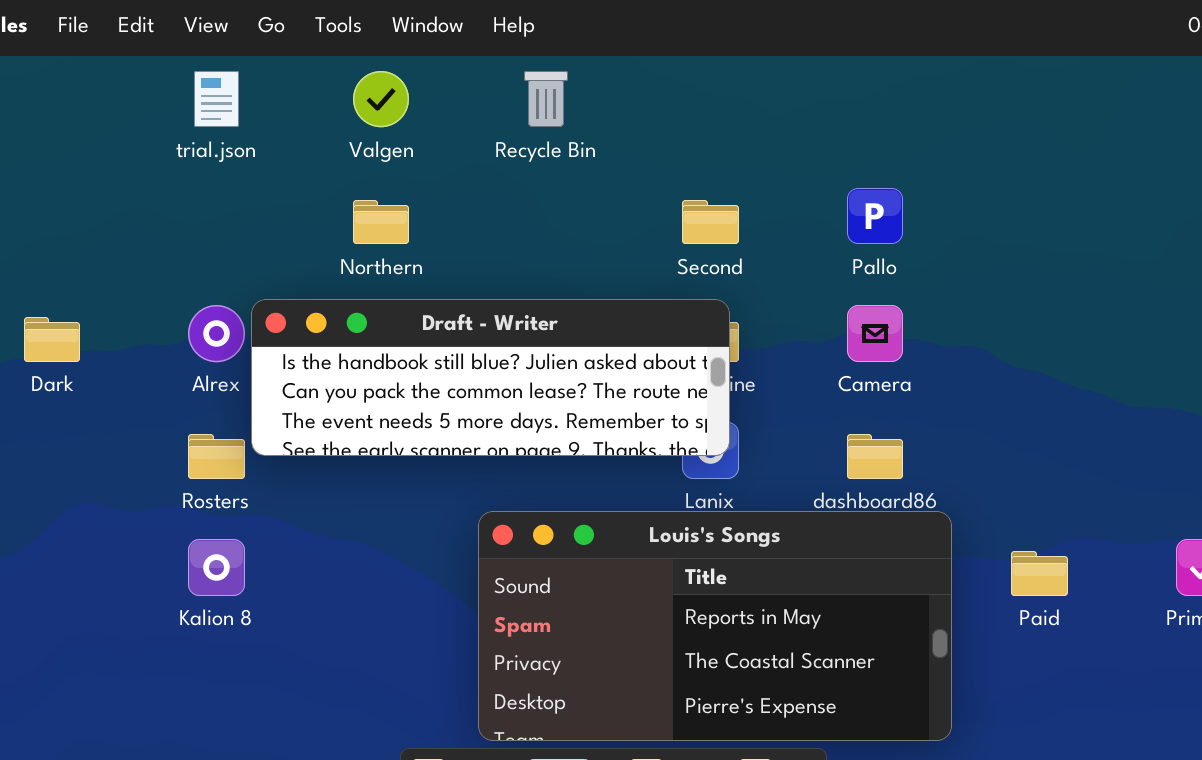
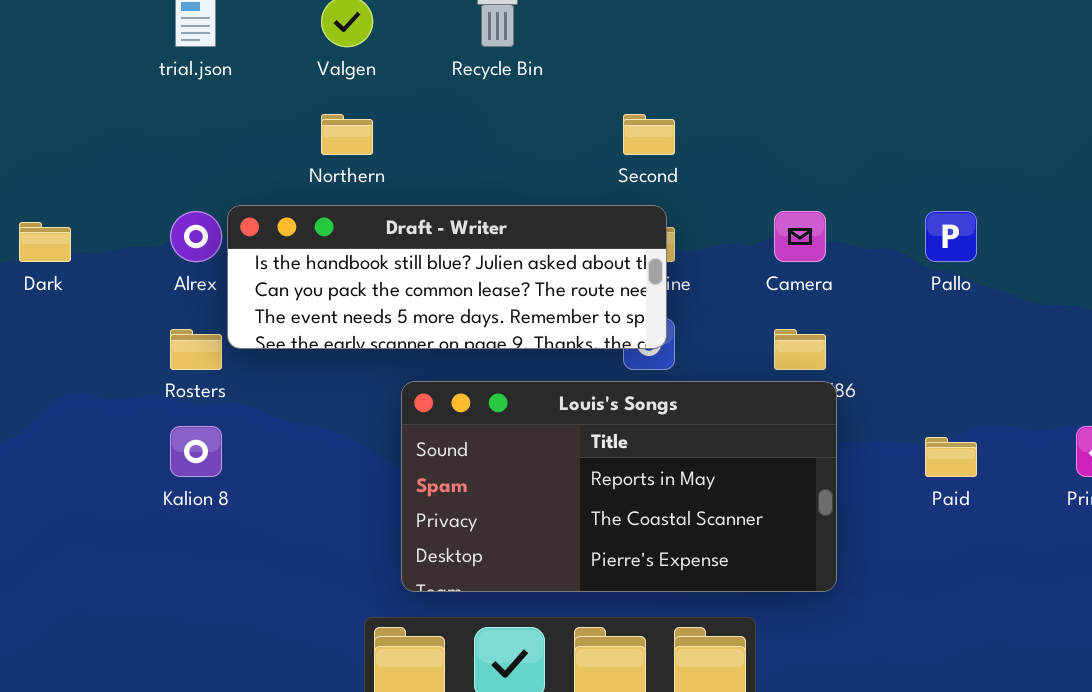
Pallo: [847,188,903,244] -> [925,211,977,262], moved
Louis's Songs: [478,511,952,741] -> [401,381,837,592], moved

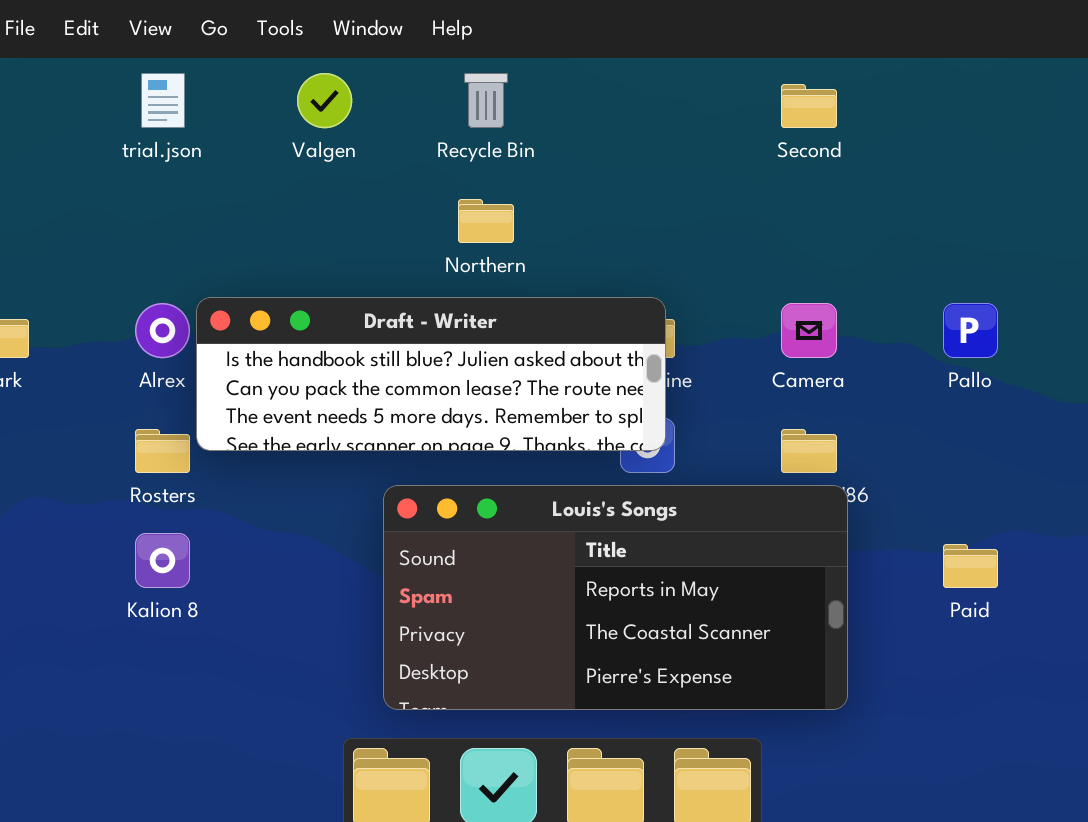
Northern: [321,114,373,155] -> [458,199,514,243], moved
Second: [623,114,675,155] -> [781,84,837,128], moved

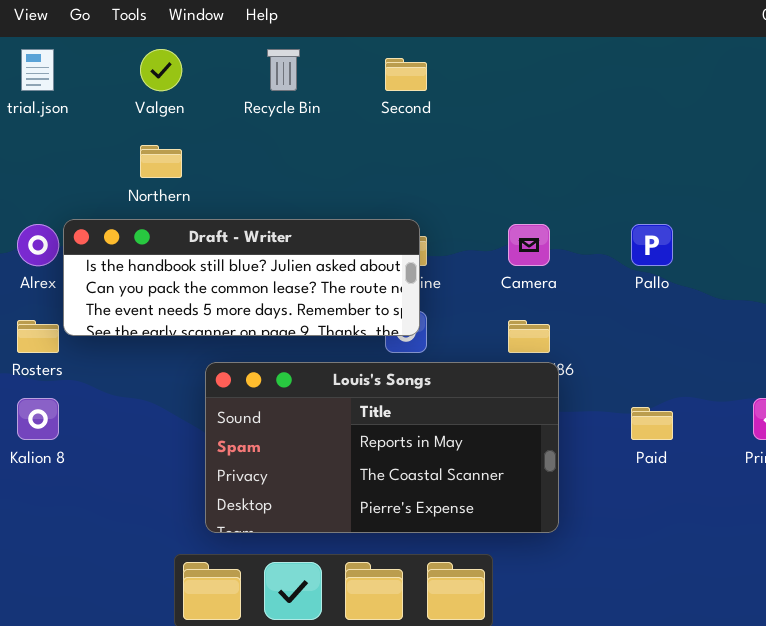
Second: [781,84,837,128] -> [385,58,427,91], moved
Northern: [458,199,514,243] -> [140,145,182,178], moved

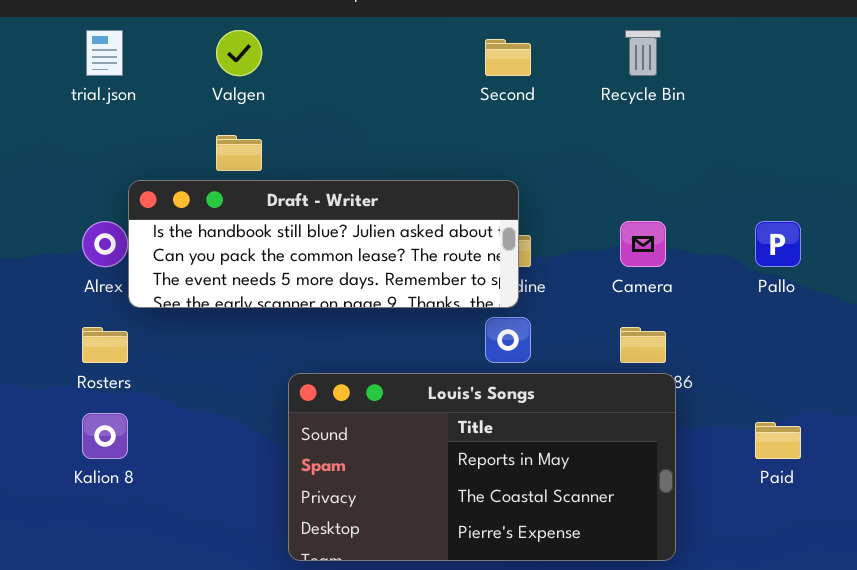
Recycle Bin: [267,49,300,91] -> [625,30,661,76], moved
Draft - Writer: [63,219,420,336] -> [128,180,519,308], moved

